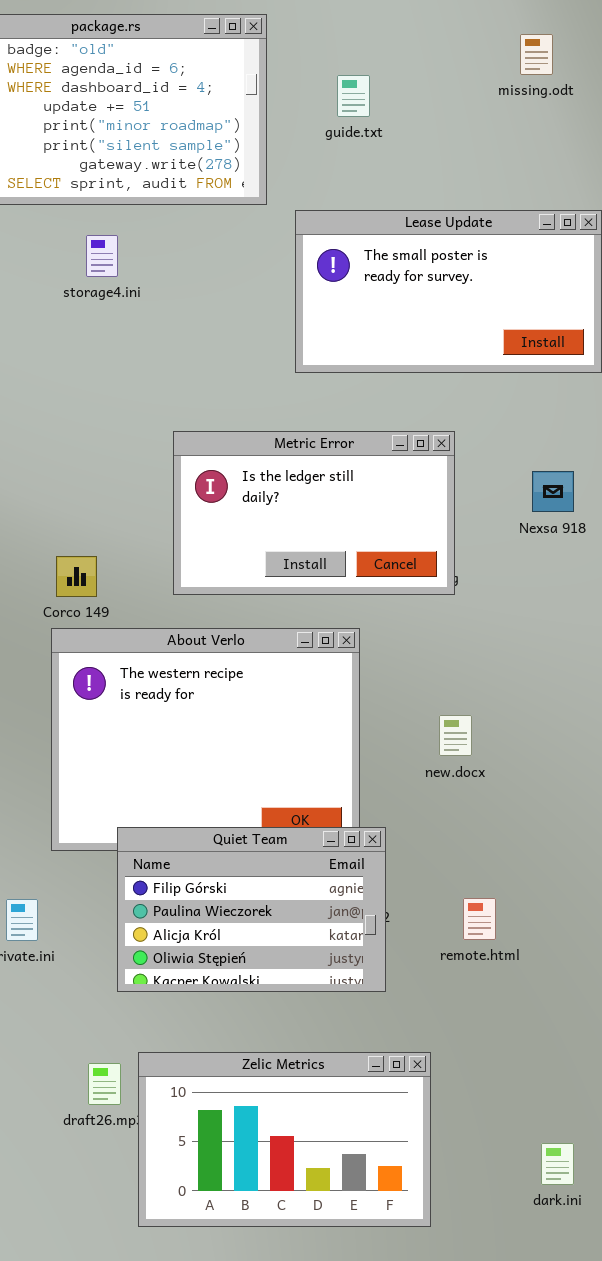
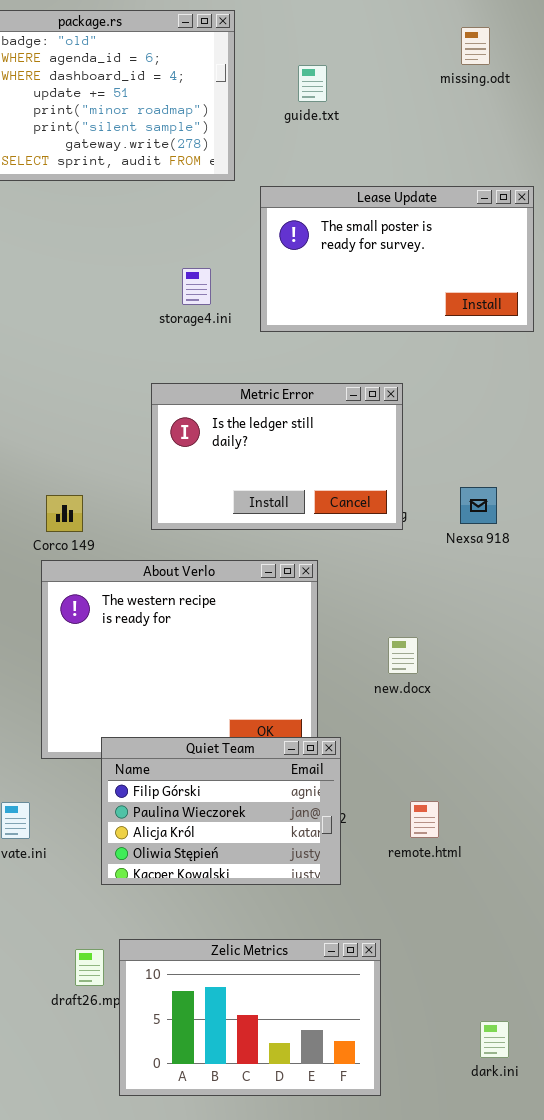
storage4.ini: [86,235,118,277] -> [182,268,211,305], moved
Nexsa 918: [532,471,574,512] -> [460,487,497,524], moved

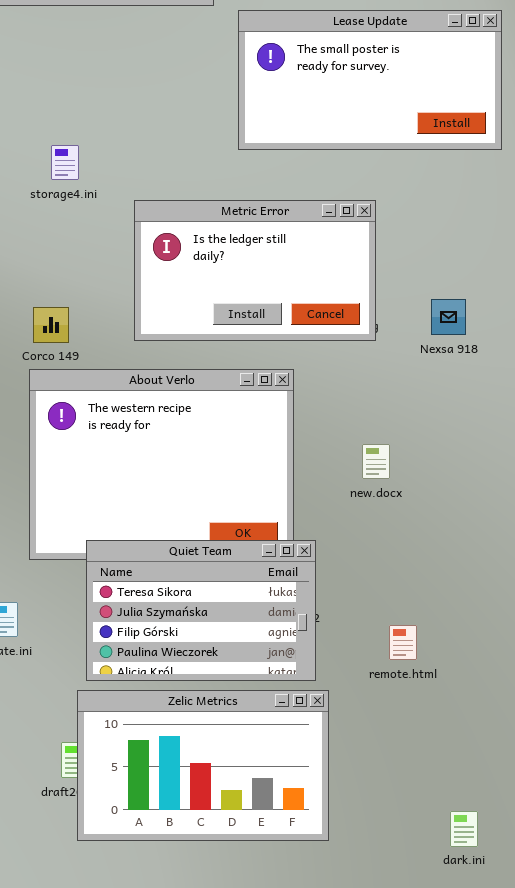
storage4.ini: [182,268,211,305] -> [51,145,79,180], moved
Quiet Team: [101,737,341,885] -> [86,540,316,681], scrolled up 2 rows
remote.html: [410,801,439,838] -> [389,625,417,660], moved
Zelic Metrics: [119,939,381,1096] -> [77,690,329,841], moved

